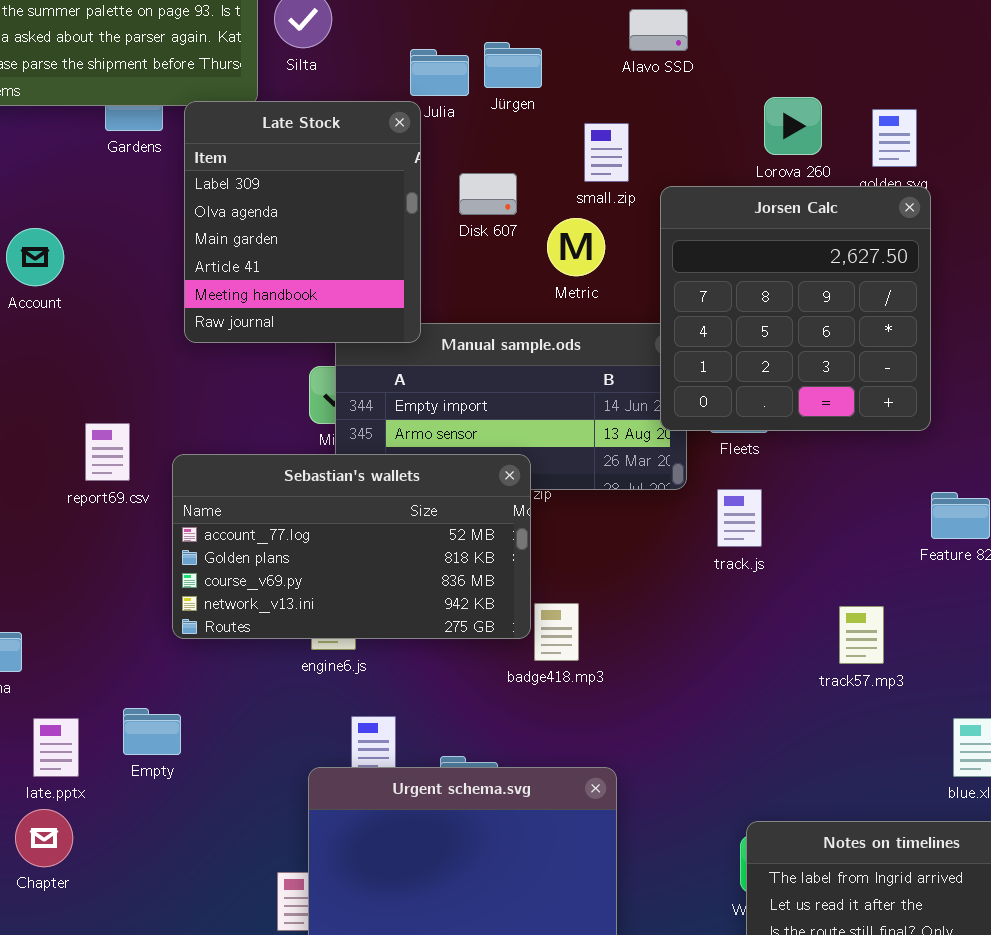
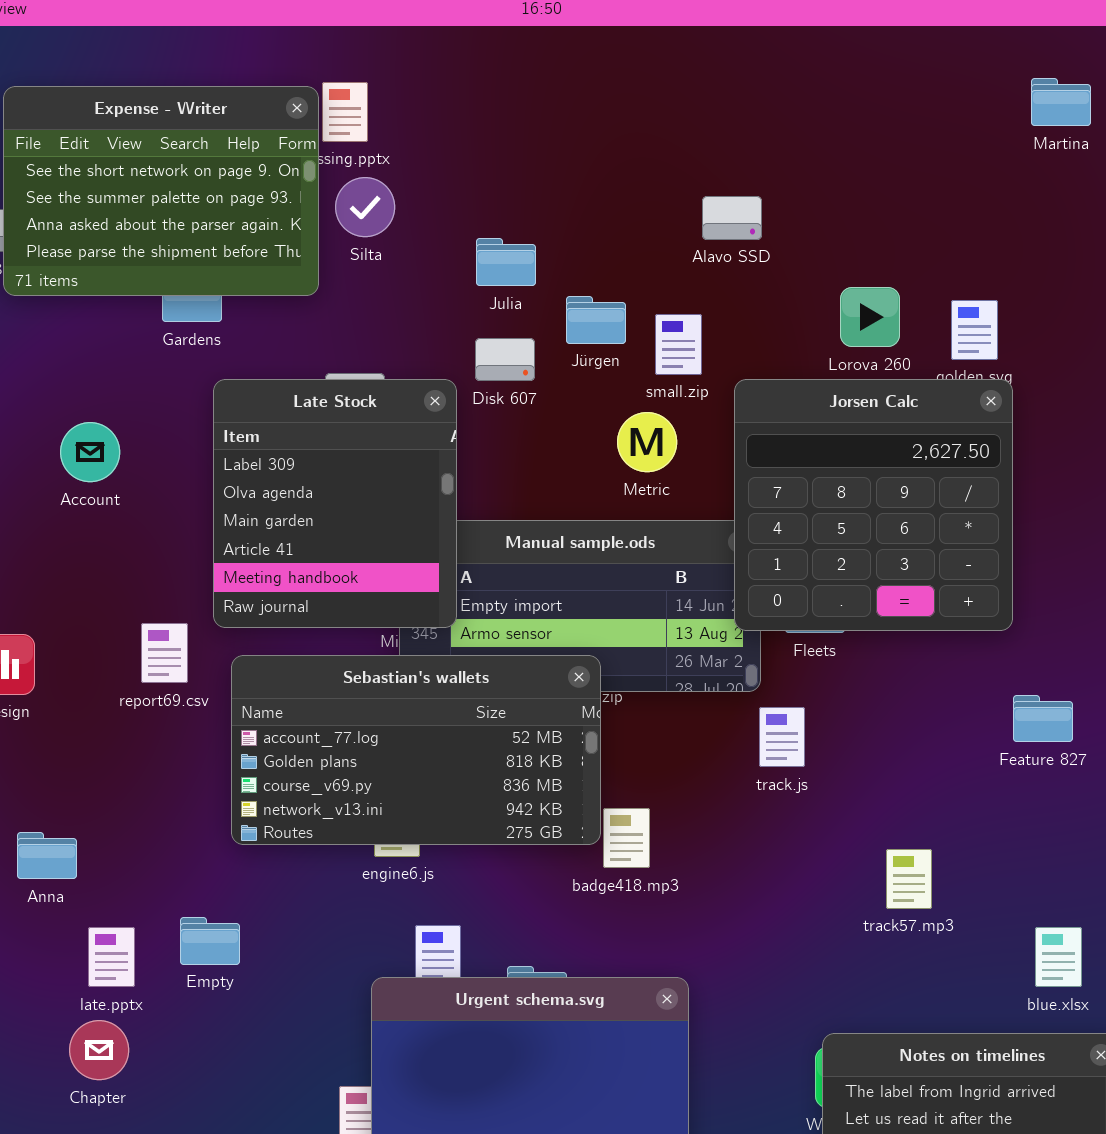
Jürgen: [484,42,542,88] -> [566,296,626,344], moved
Late Stock: [184,101,421,343] -> [213,379,457,628], moved
Disk 607: [459,173,517,215] -> [475,338,535,381], moved
track.js: [717,489,762,547] -> [759,707,805,767], moved
track57.mp3: [839,606,884,664] -> [886,849,932,909], moved

